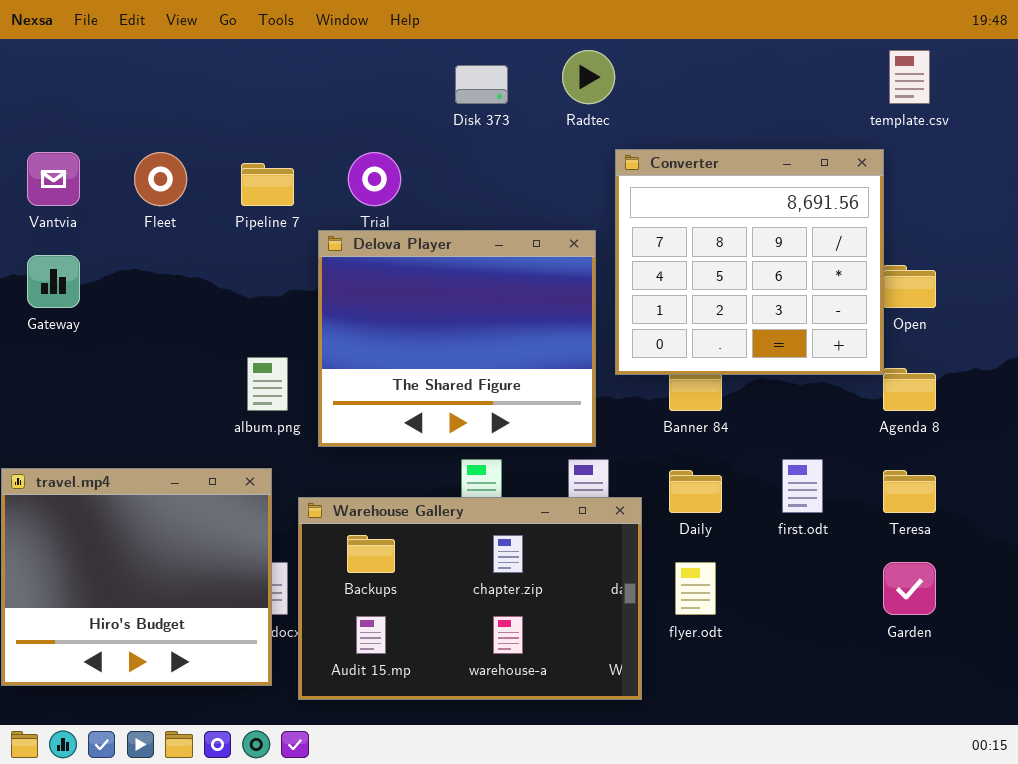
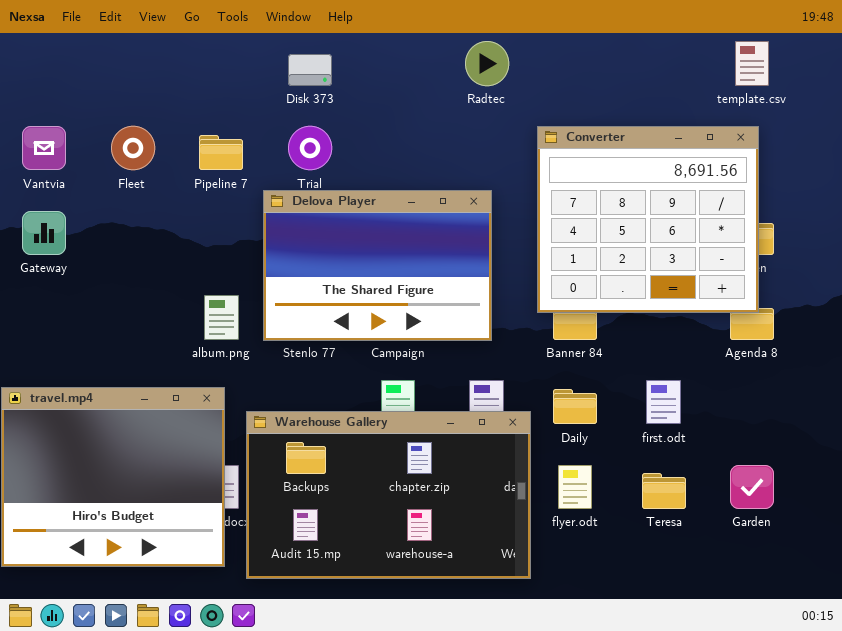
Disk 373: [455,65,508,104] -> [288,54,332,86], moved
Converter: [615,149,884,375] -> [537,126,759,313], moved
Delova Player: [318,230,596,447] -> [263,190,492,341], resized
Teresa: [883,470,936,513] -> [642,473,686,509], moved

